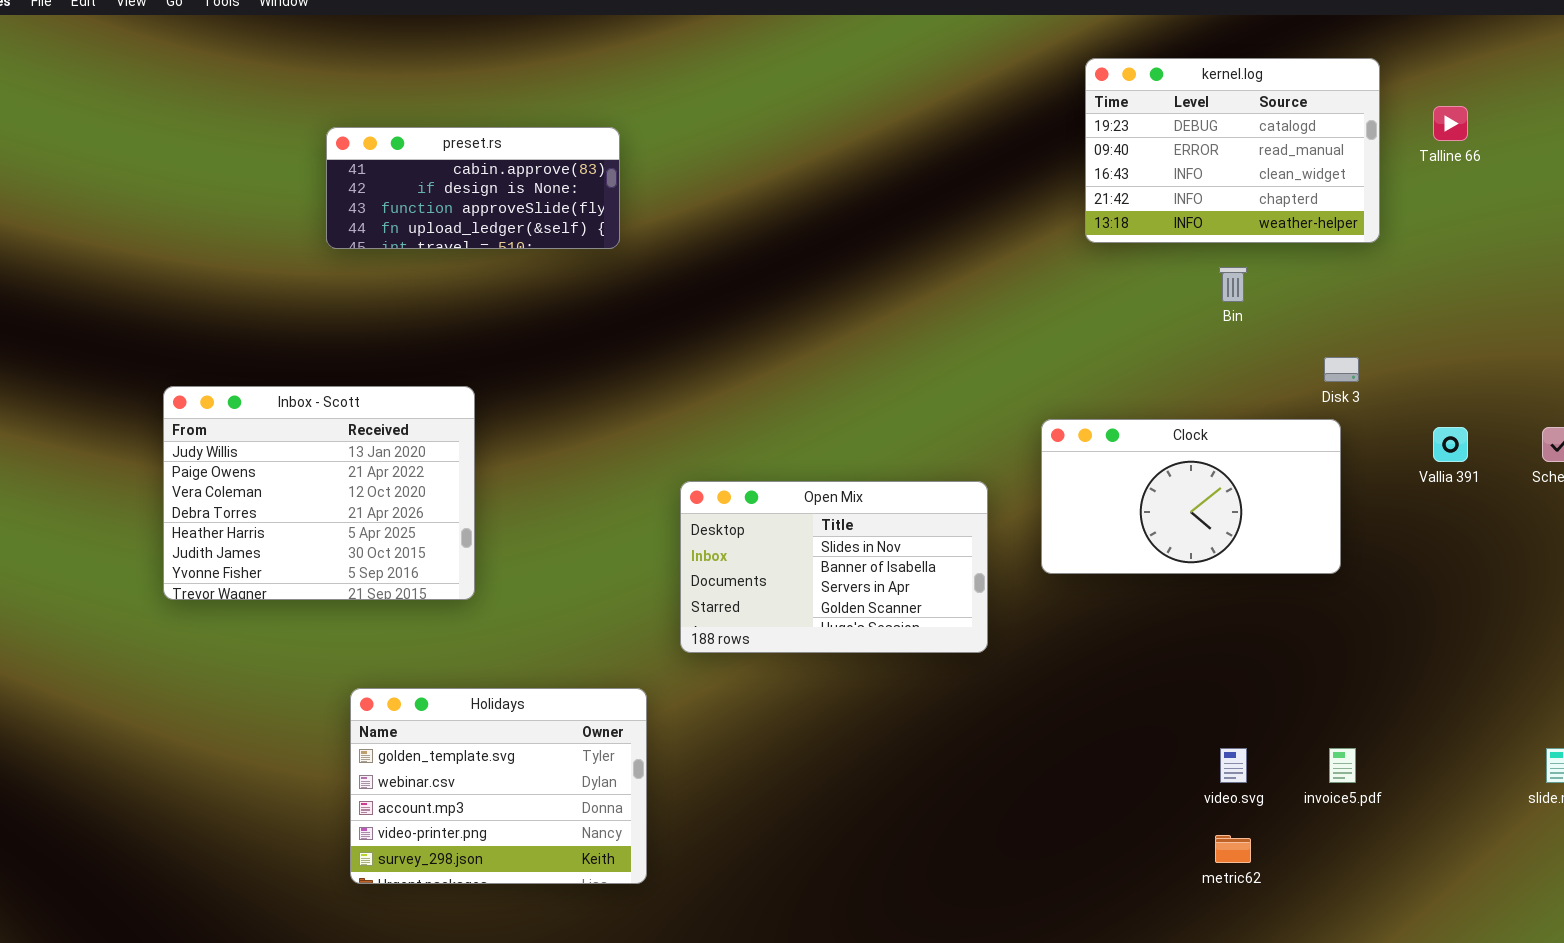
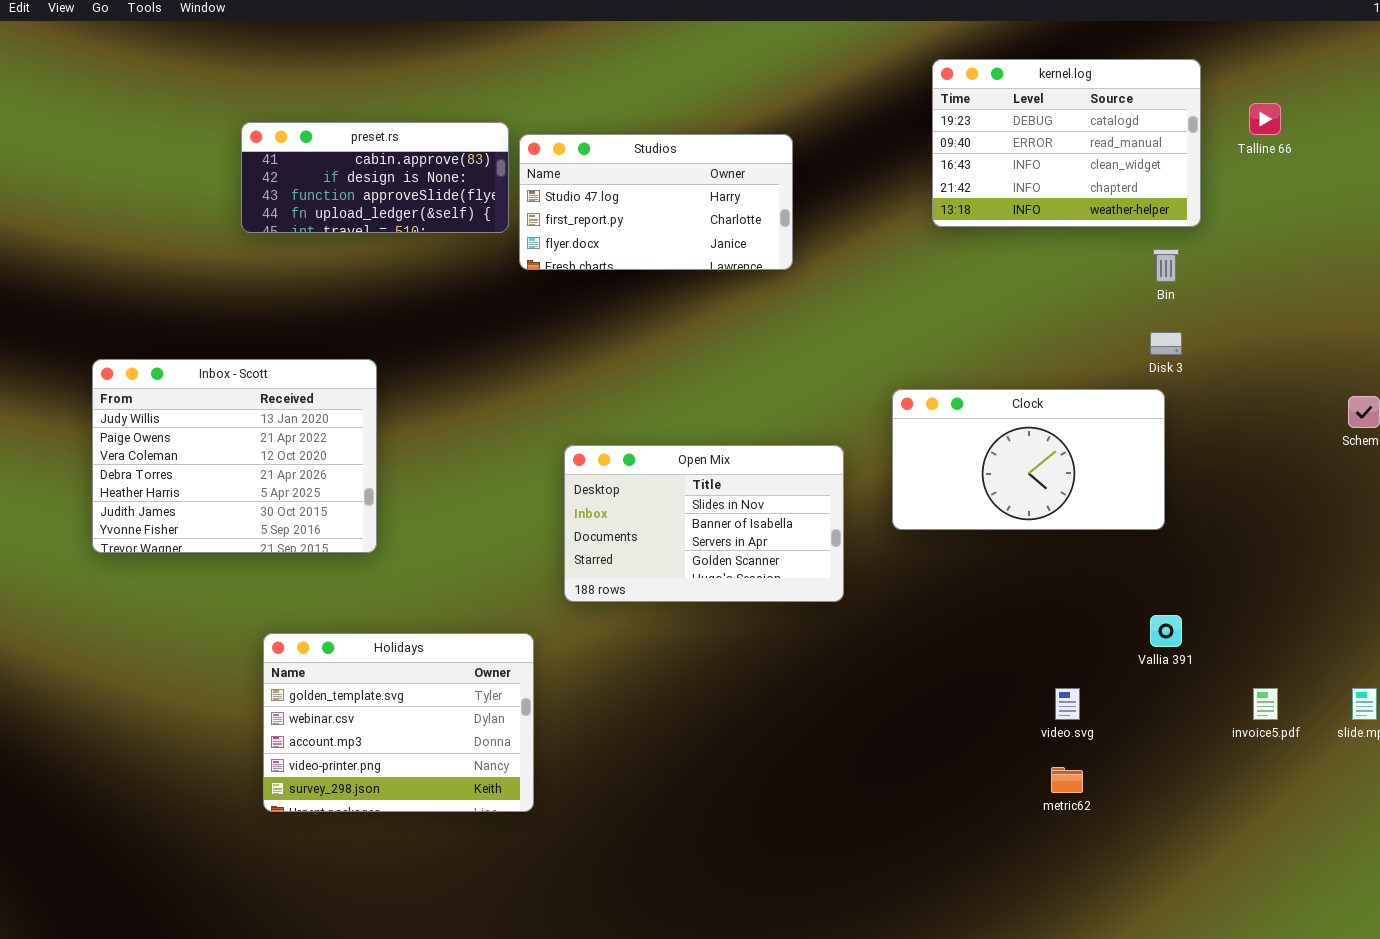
Studios: none -> [519,134,793,270], opened
Bin: [1219,267,1247,302] -> [1153,249,1179,282], moved
Vallia 391: [1433,427,1468,462] -> [1150,615,1182,647], moved
invoice5.pdf: [1329,748,1356,783] -> [1253,688,1278,720], moved

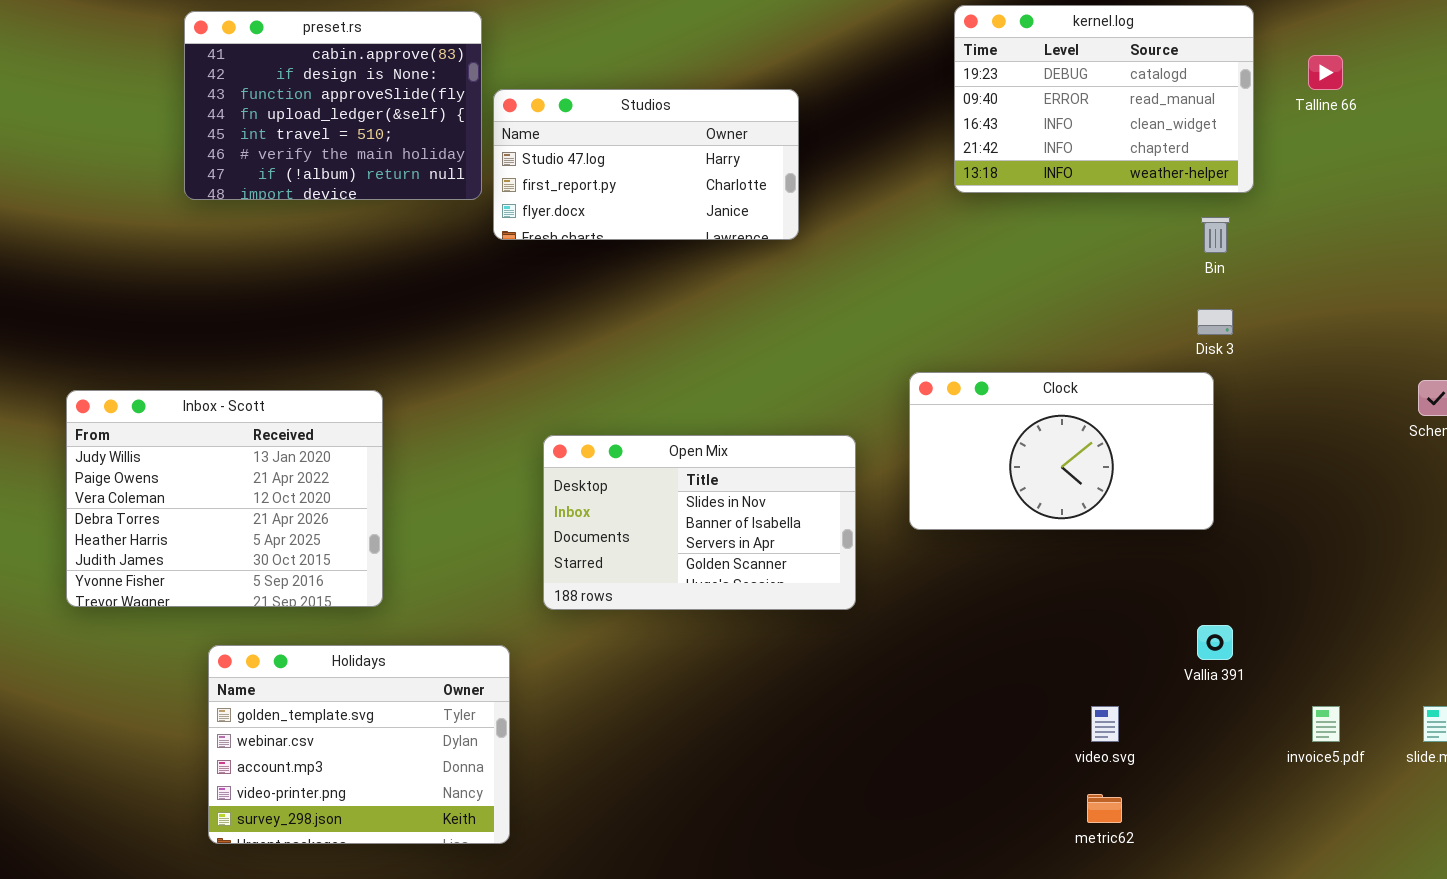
preset.rs: [241,122,509,233] -> [184,11,482,200], resized
Inbox - Scott: [92,359,377,553] -> [66,390,383,607], moved

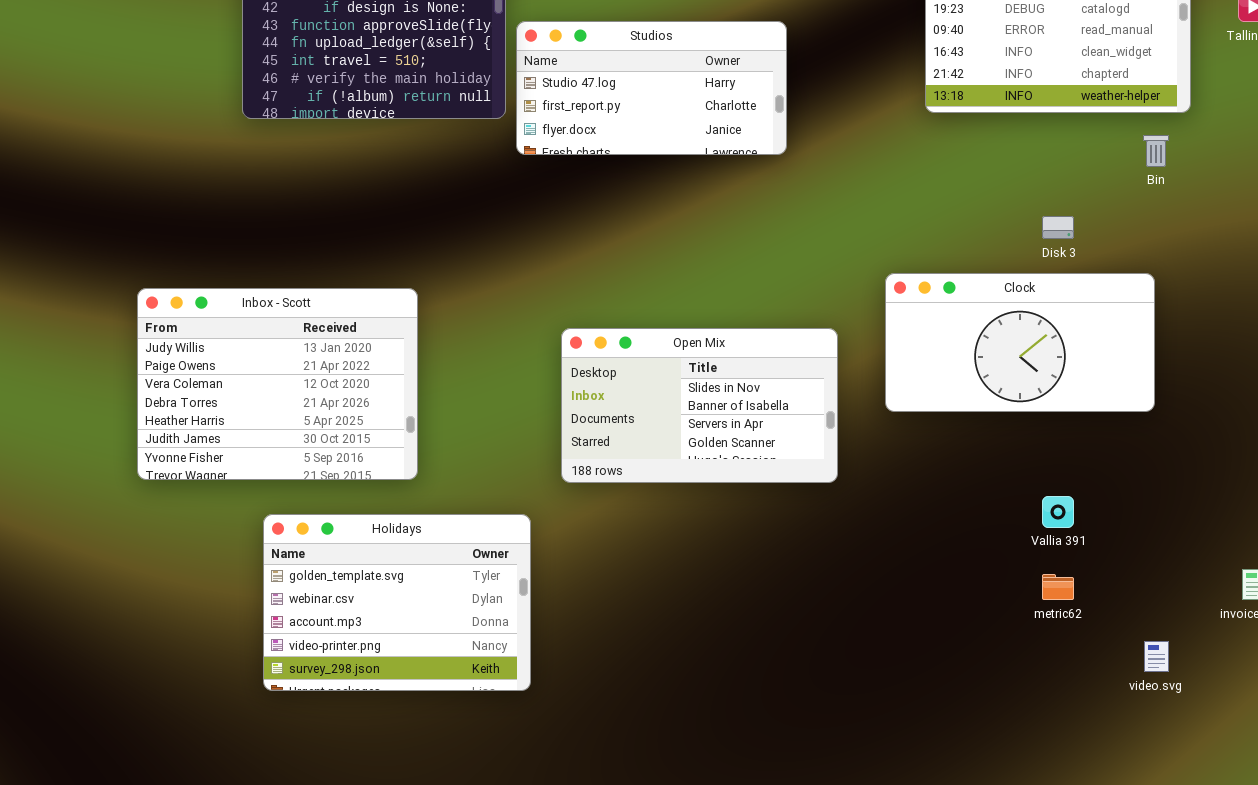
Disk 3: [1197,309,1233,335] -> [1042,216,1074,239], moved
Vallia 391: [1197,625,1233,660] -> [1042,496,1074,528], moved
video.svg: [1091,706,1119,742] -> [1144,641,1169,672], moved
metric62: [1087,794,1122,823] -> [1042,574,1074,600], moved

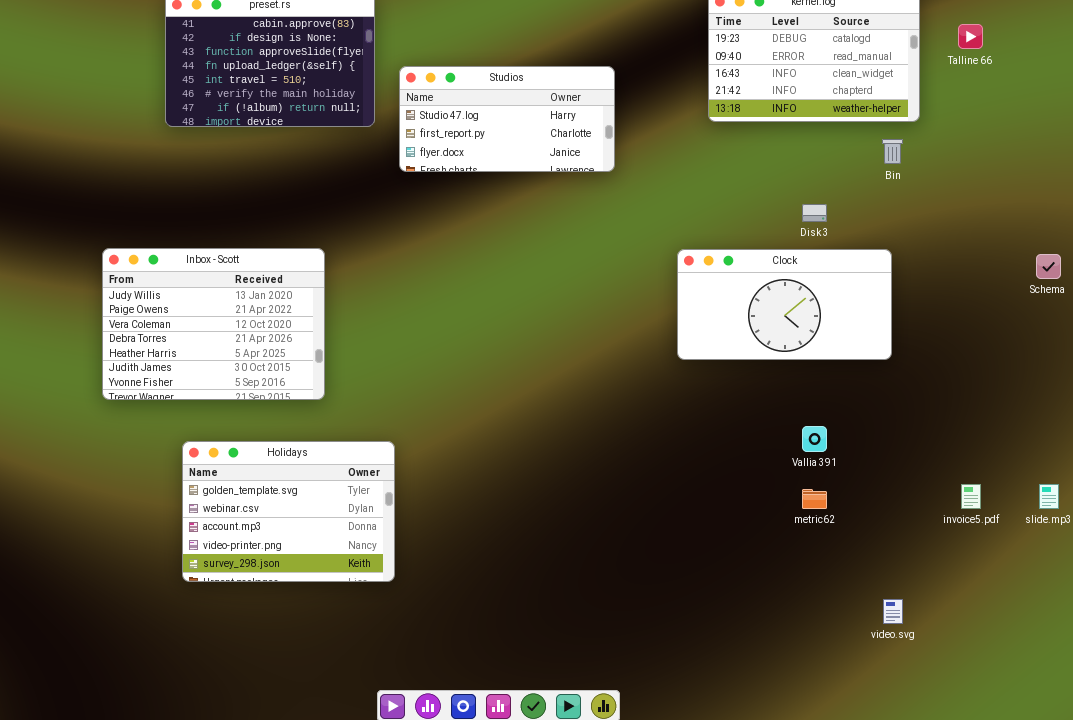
Studios: [516,21,787,155] -> [399,66,615,172], moved
Inbox - Scott: [137,288,418,480] -> [102,248,325,400], moved
Open Mix: [561,328,838,483] -> none, closed
video.svg: [1144,641,1169,672] -> [883,599,903,624], moved

